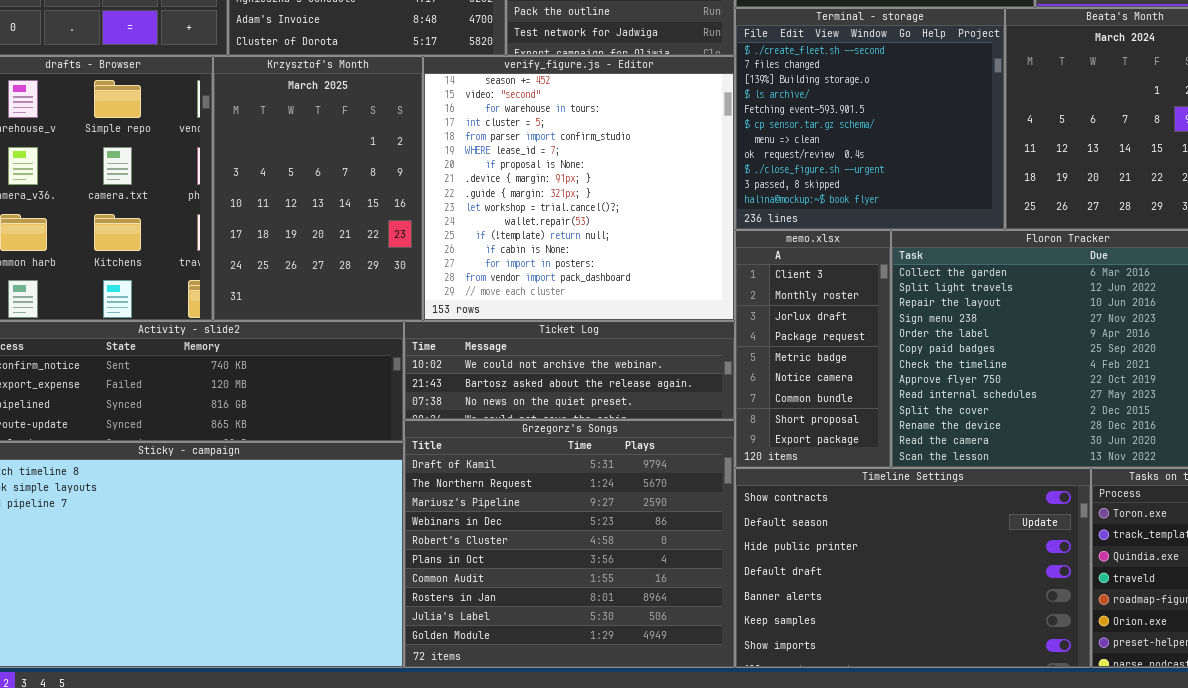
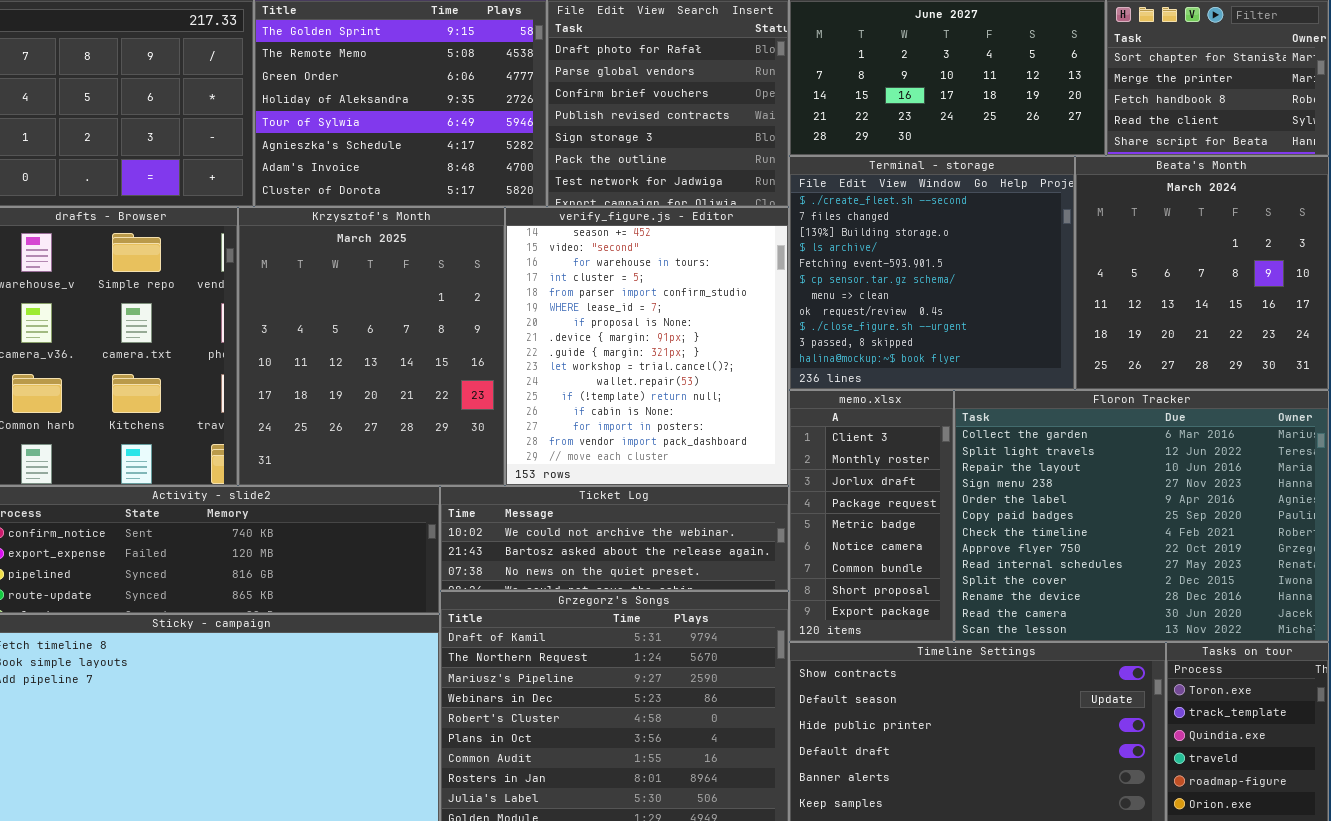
Krzysztof's Month: [213,56,423,321] -> [238,207,505,486], resized
verify_figure.js - Editor: [423,56,735,321] -> [505,207,789,486], resized

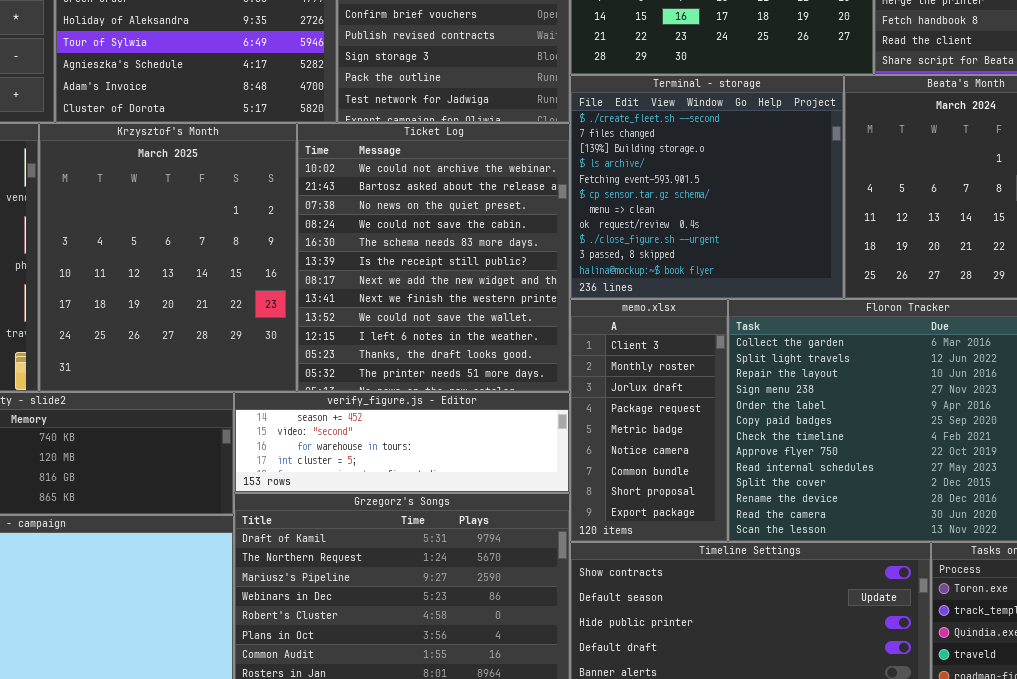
verify_figure.js - Editor: [505,207,789,486] -> [234,392,570,493], moved, resized
Ticket Log: [440,486,789,591] -> [297,123,570,392], moved, resized

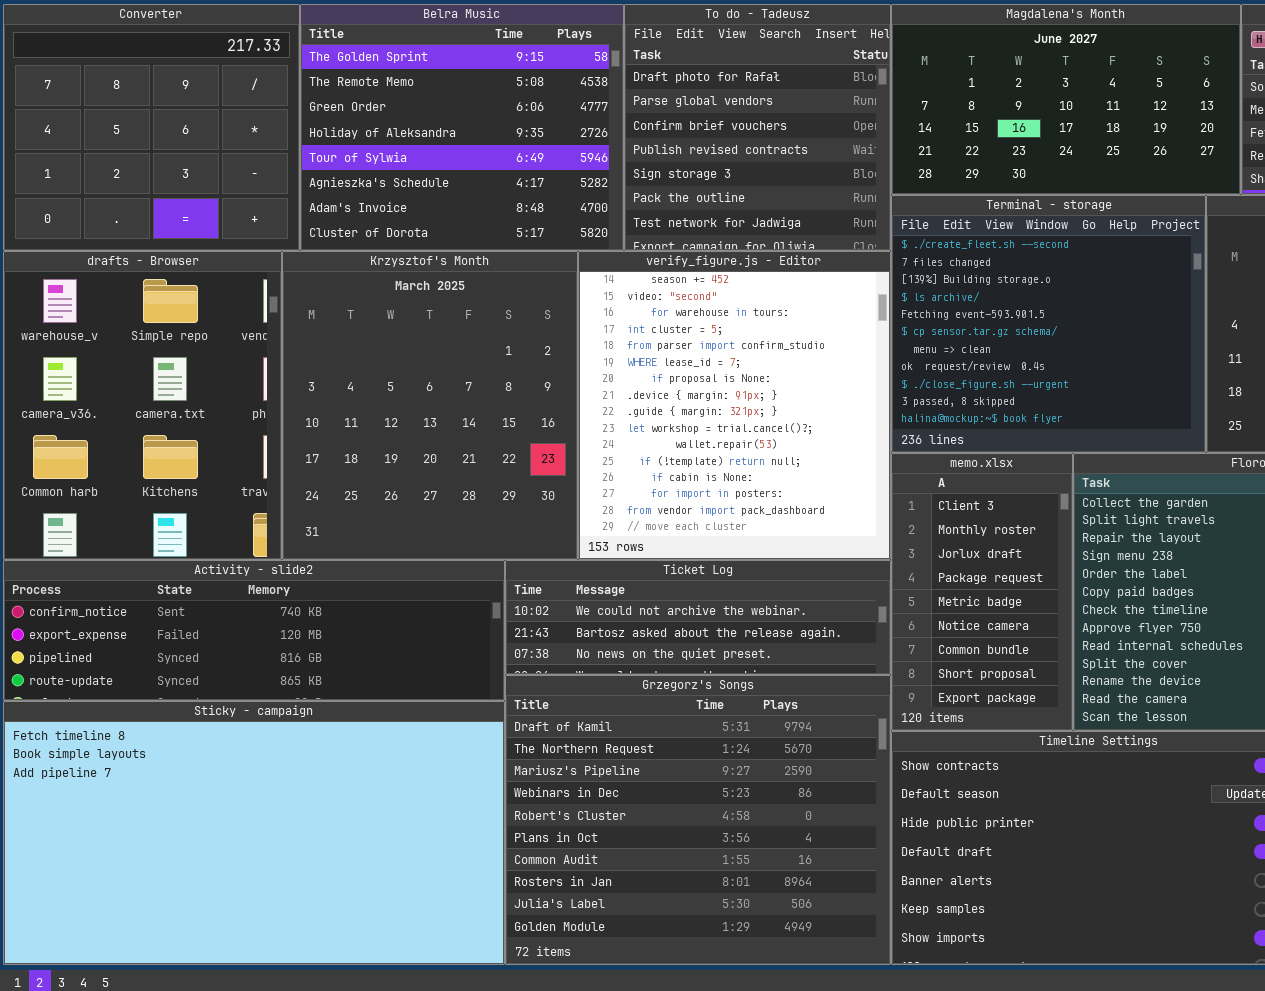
Ticket Log: [297,123,570,392] -> [505,560,891,675], moved, resized
verify_figure.js - Editor: [234,392,570,493] -> [578,251,891,560], moved, resized

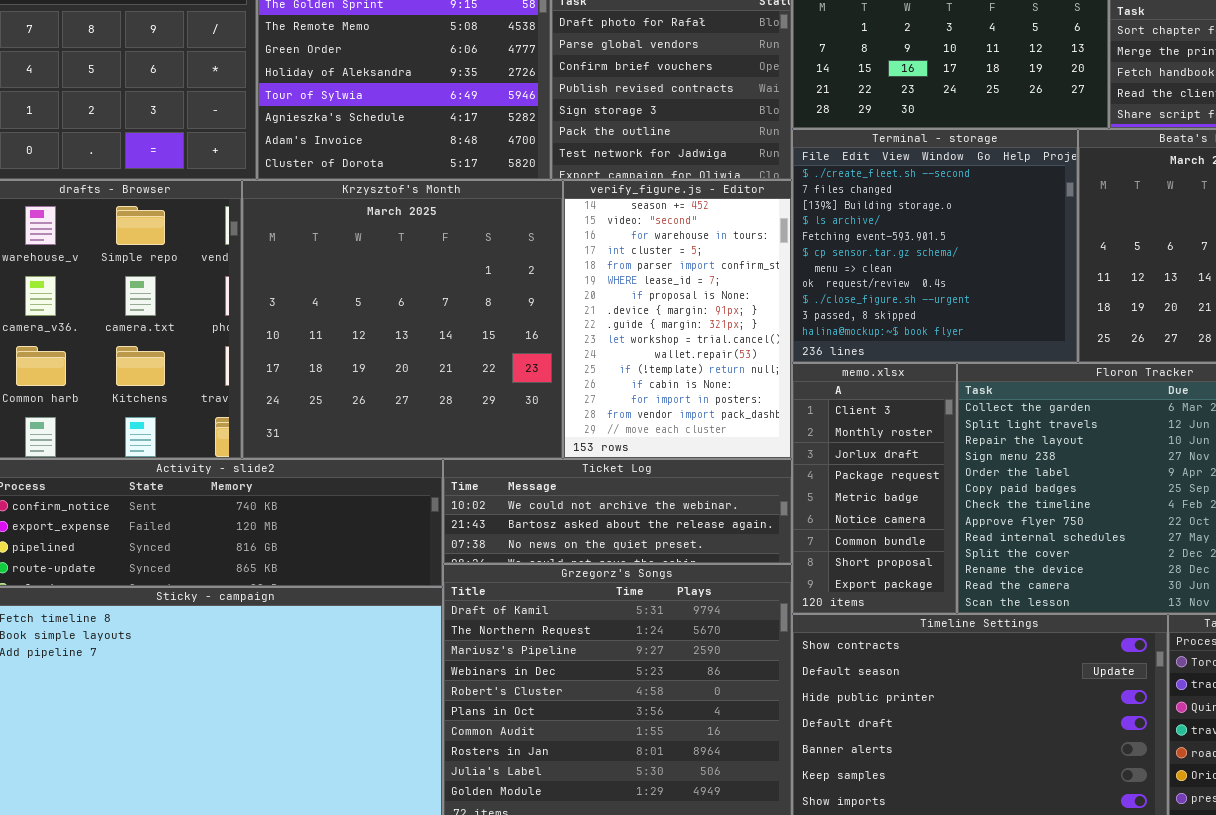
Krzysztof's Month: [282,251,578,560] -> [242,180,563,459], resized
verify_figure.js - Editor: [578,251,891,560] -> [563,180,792,459], resized

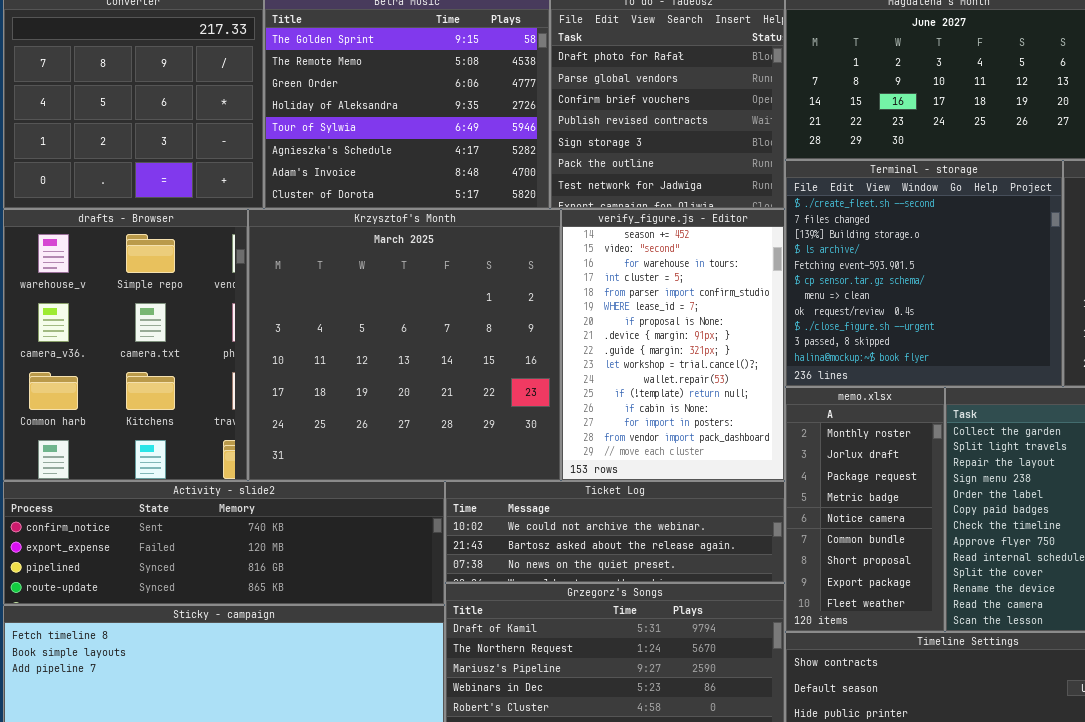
memo.xlsx: [792,363,957,614] -> [785,387,945,632], scrolled down 1 row

